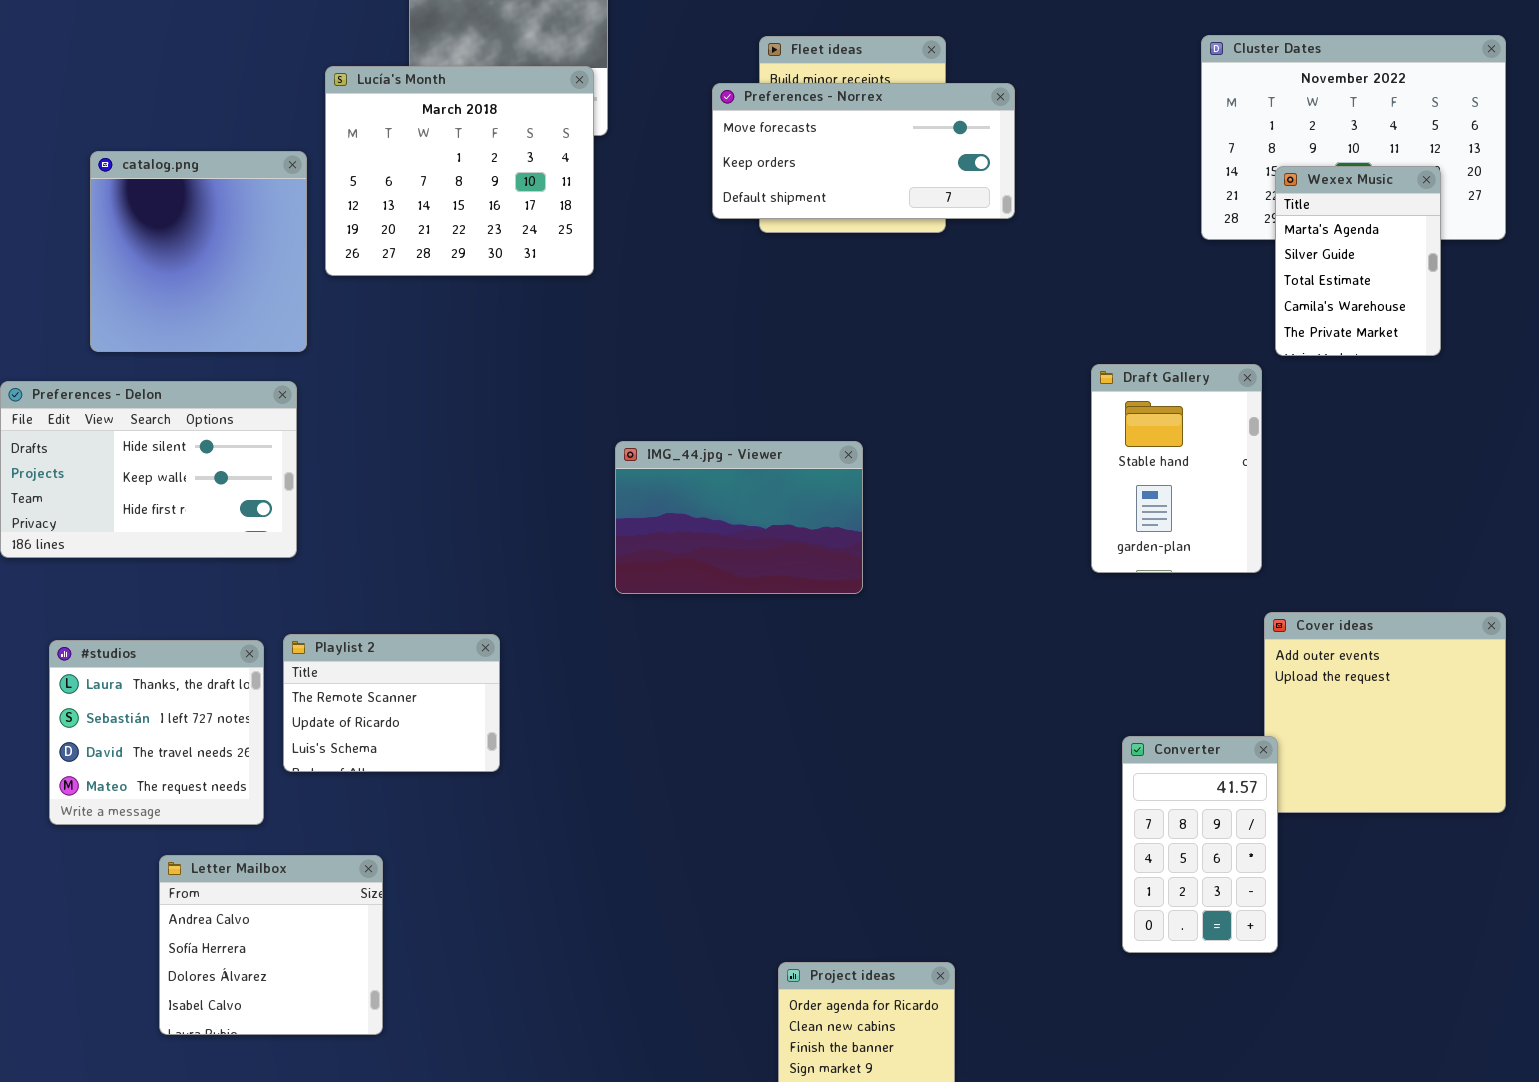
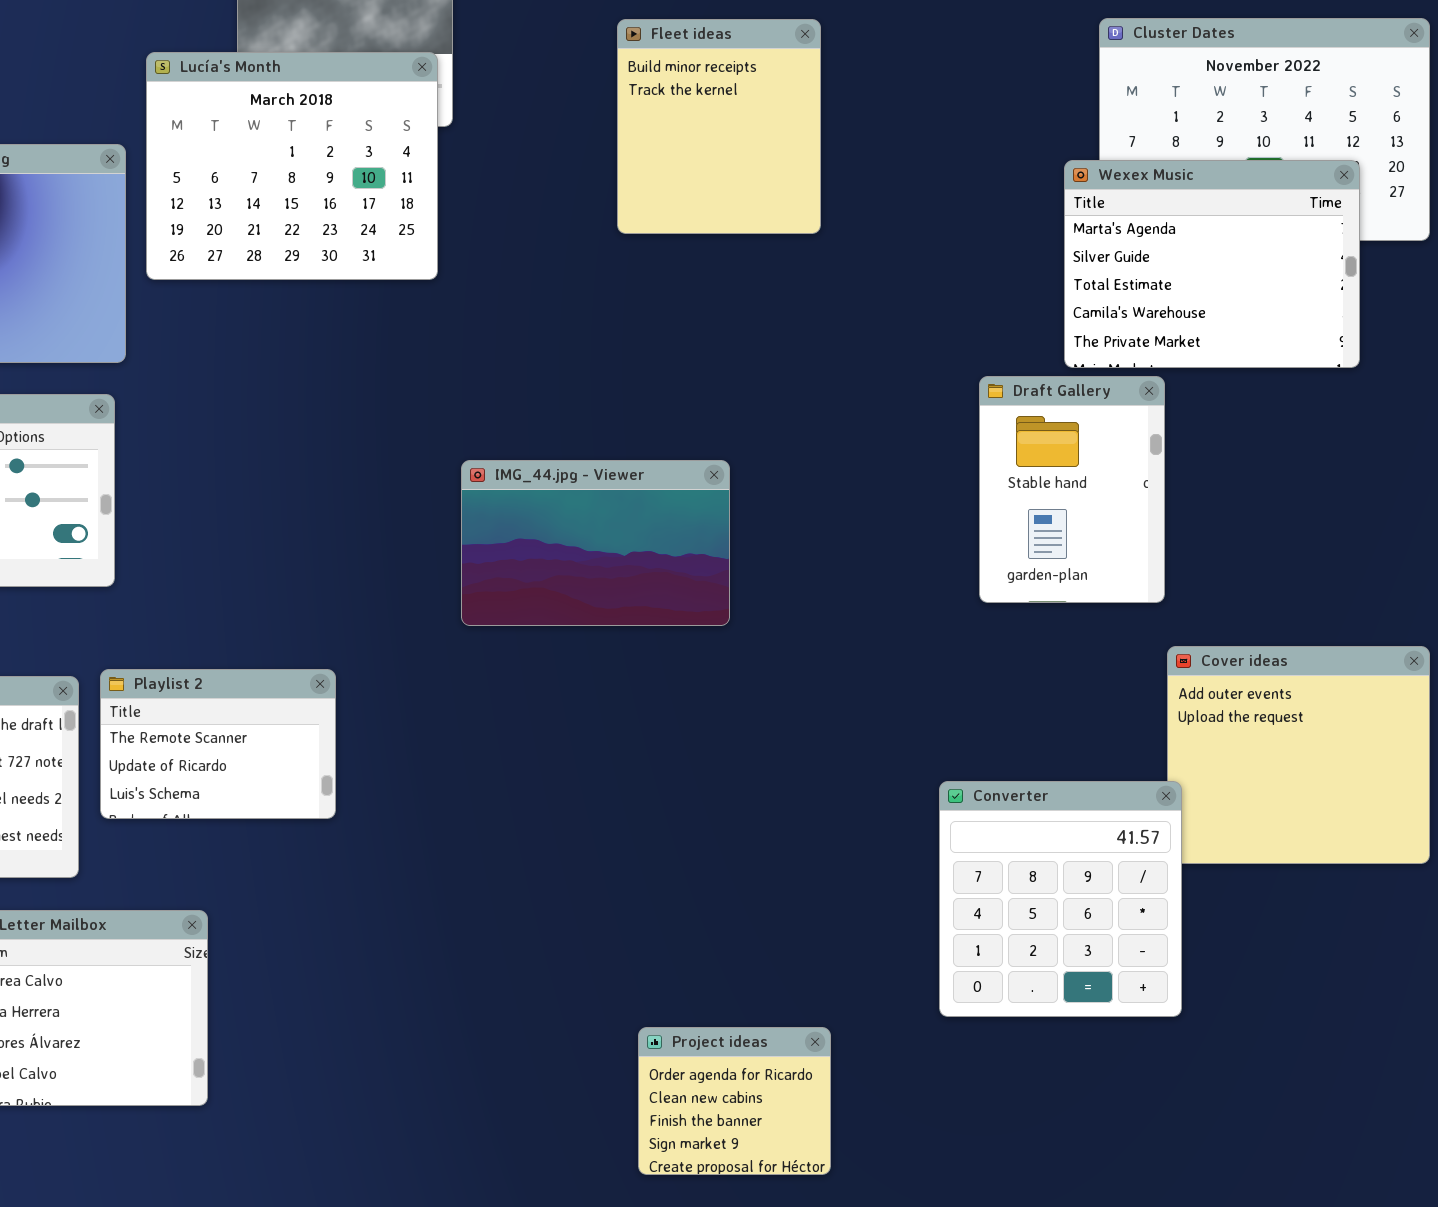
Preferences - Norrex: [712,83,1015,219] -> none, closed
Wexex Music: [1275,166,1441,356] -> [1064,160,1360,368], resized
Converter: [1122,736,1278,953] -> [939,781,1182,1017], resized

